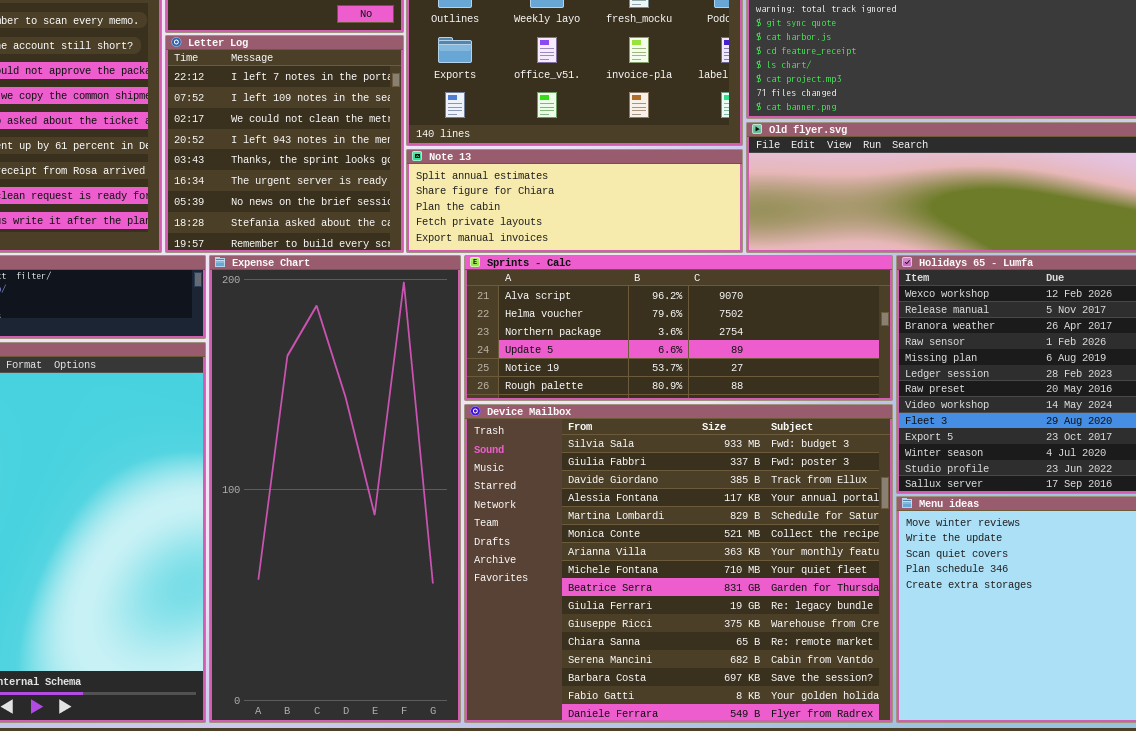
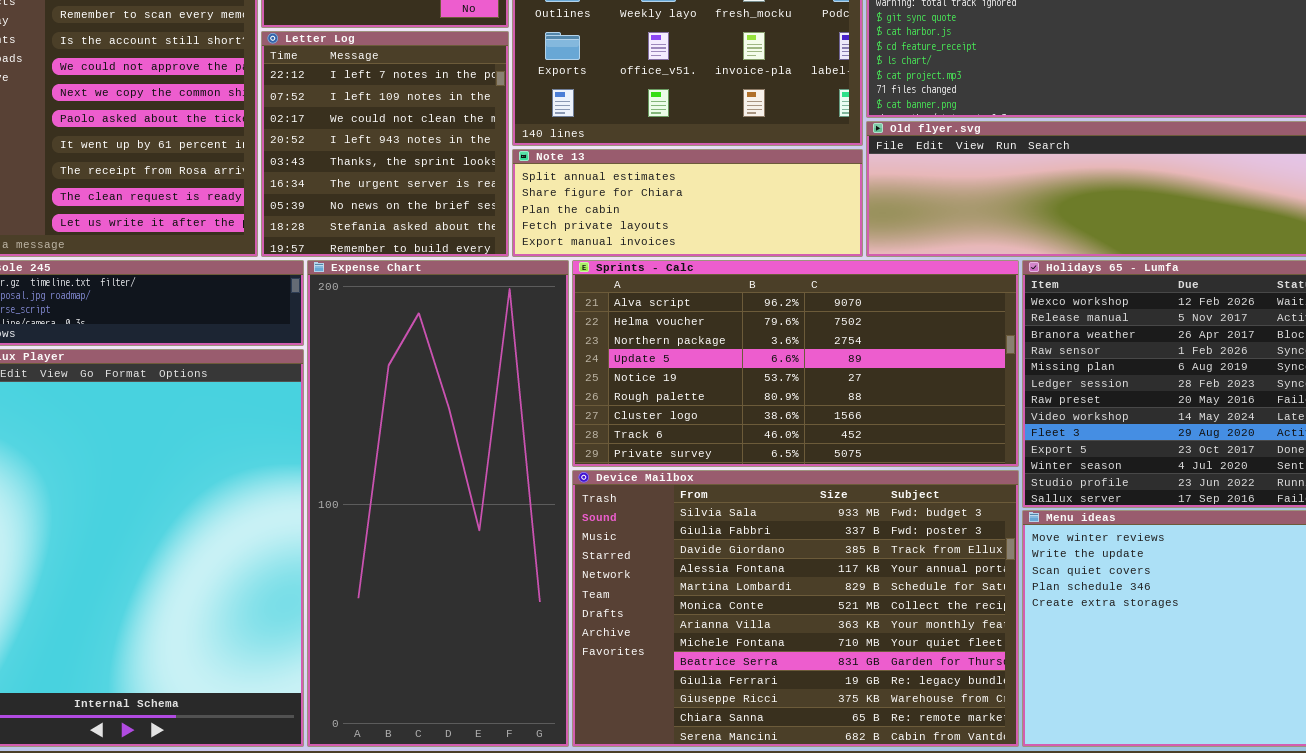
Sprints - Calc: [464,255,893,401] -> [572,260,1019,467], resized
Device Mailbox: [464,404,893,723] -> [572,470,1019,747], resized

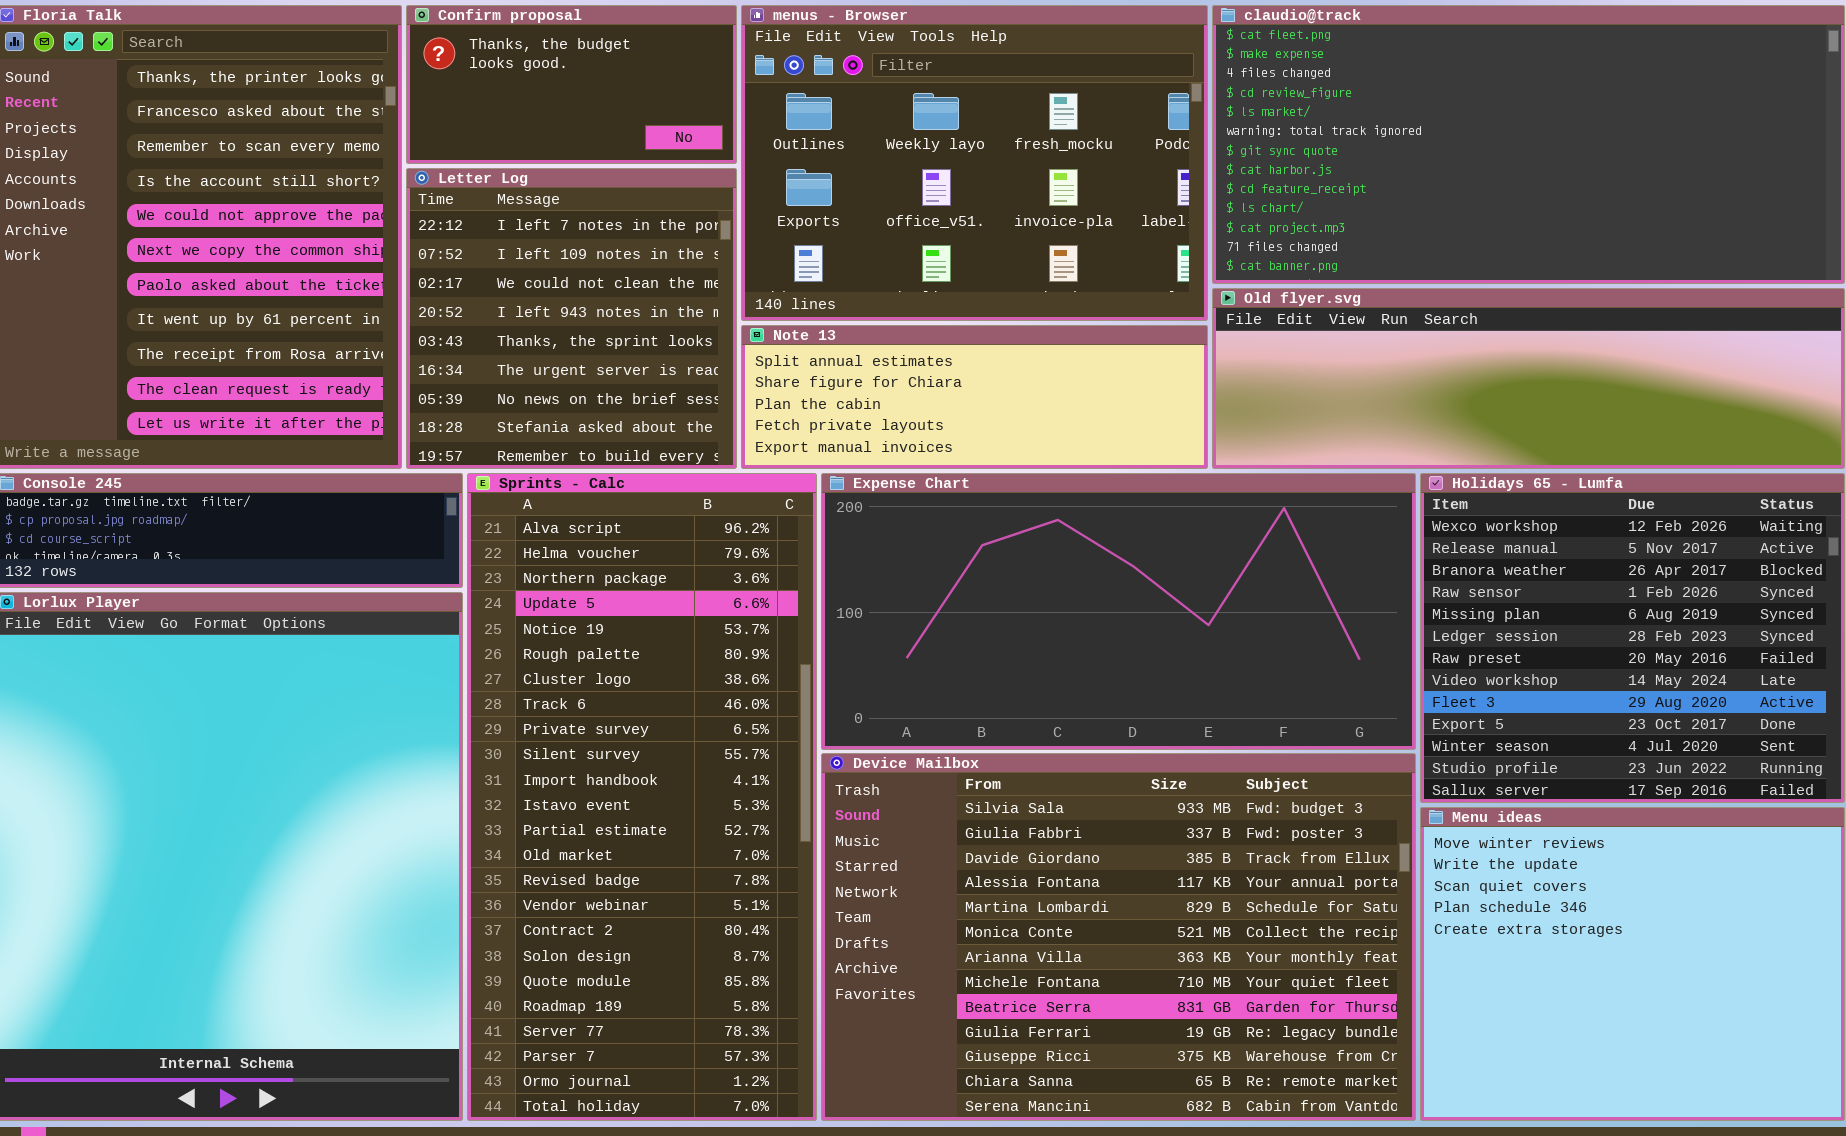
Expense Chart: [307,260,569,747] -> [821,473,1416,750], moved, resized
Sprints - Calc: [572,260,1019,467] -> [467,473,817,1121], moved, resized

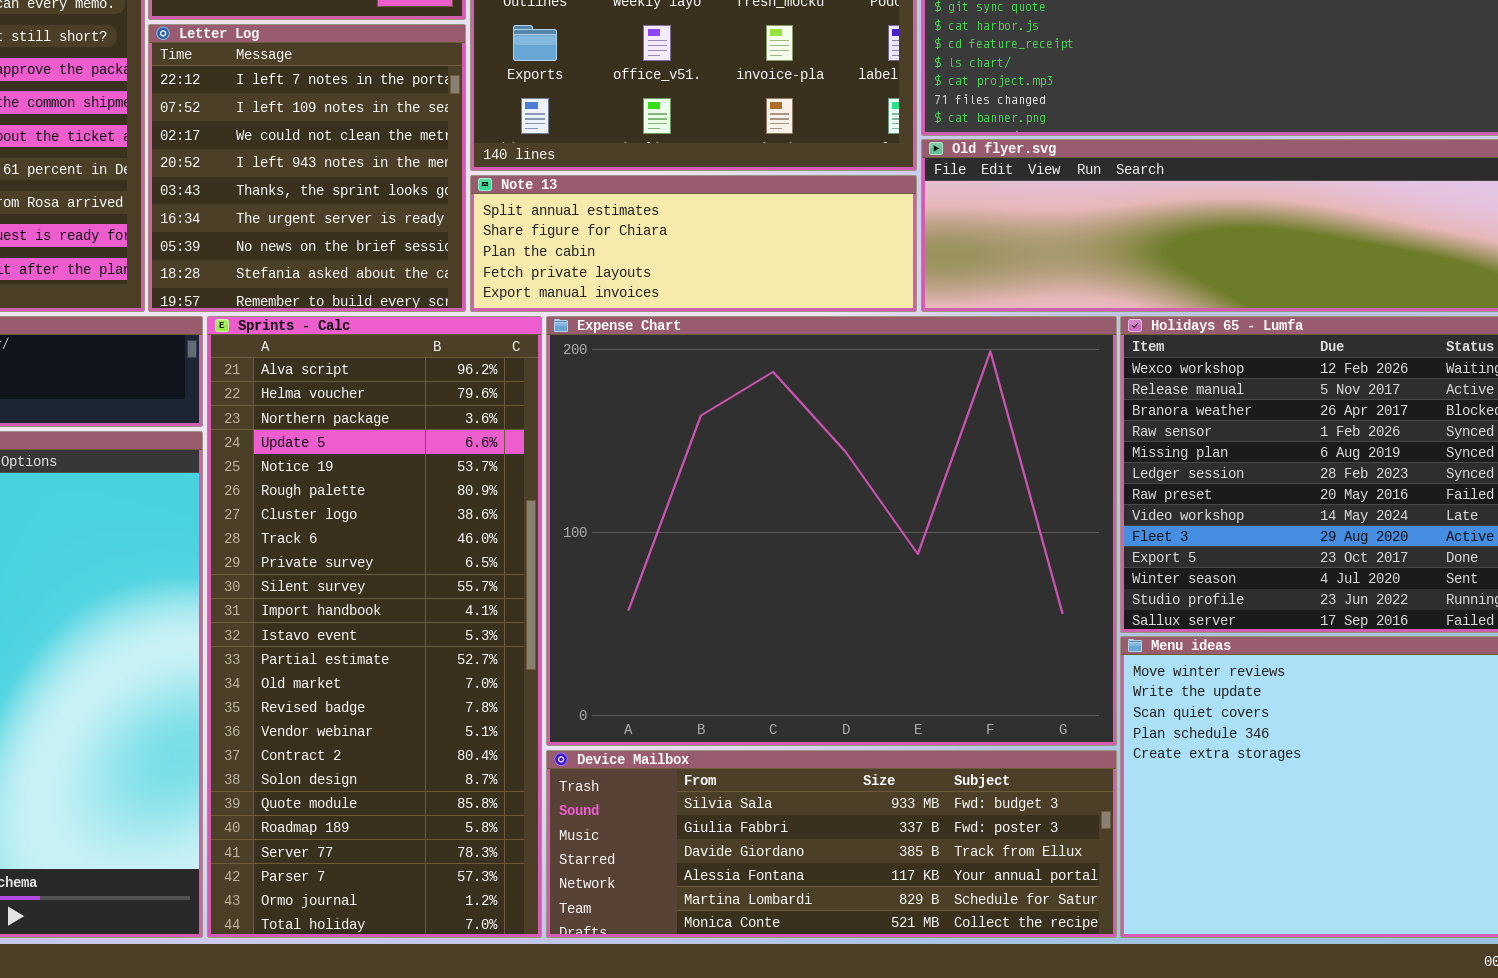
Expense Chart: [821,473,1416,750] -> [546,316,1117,746], resized
Device Mailbox: [821,753,1416,1121] -> [546,750,1117,938], resized

